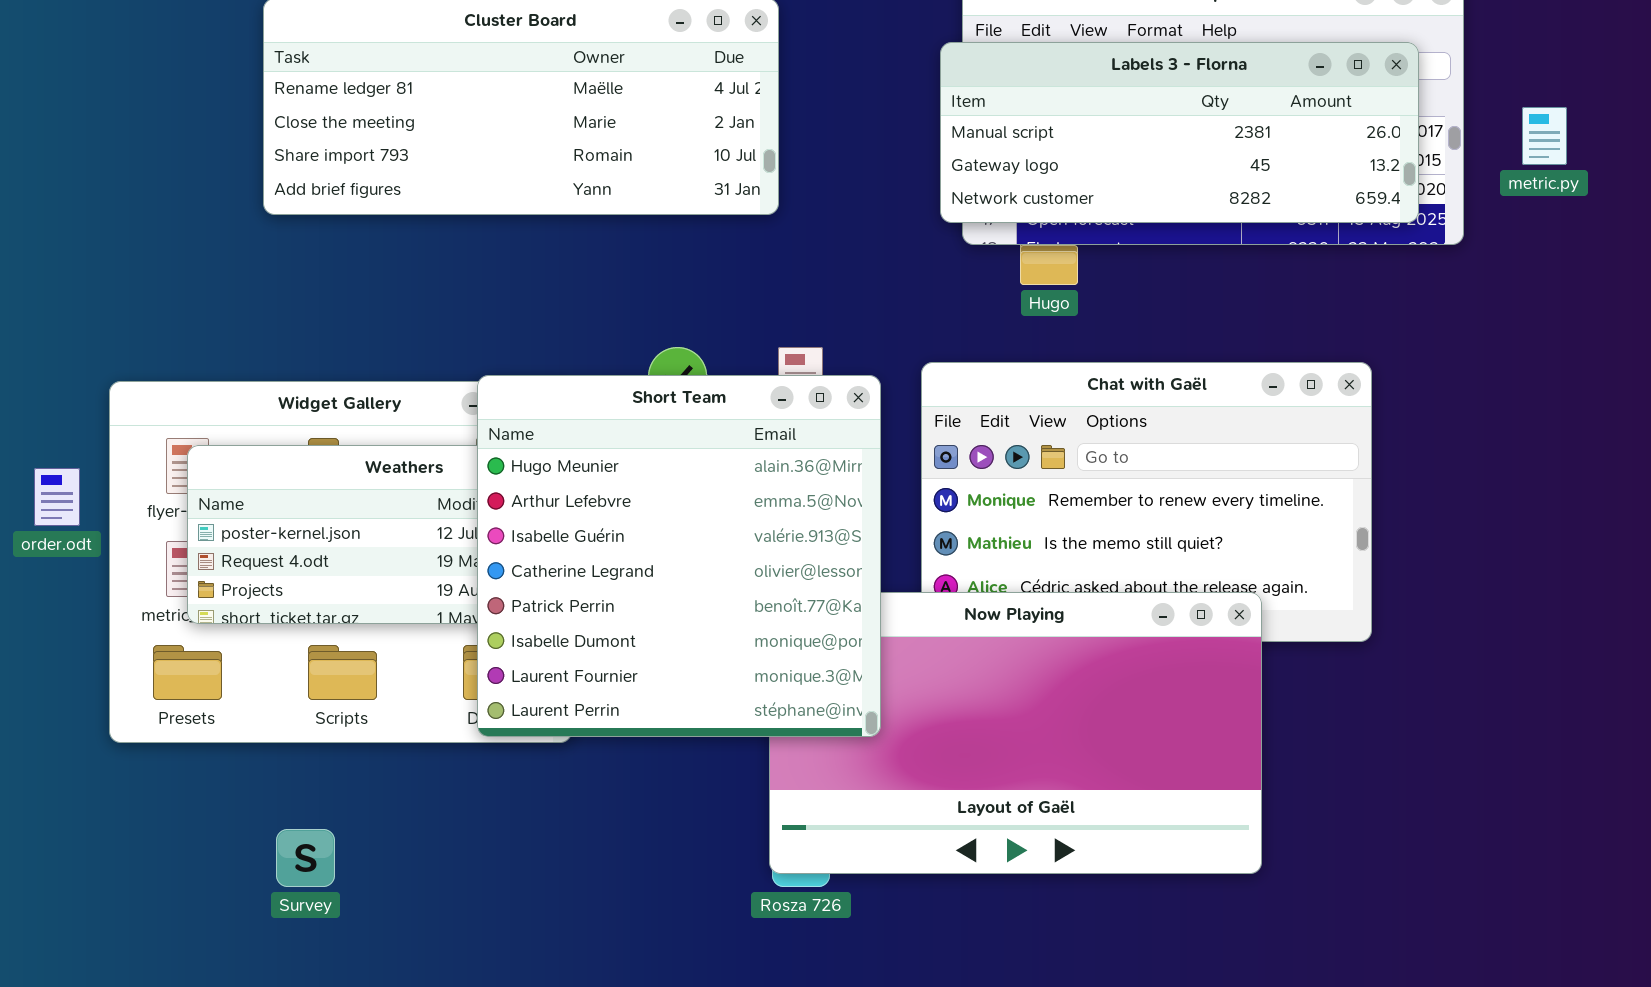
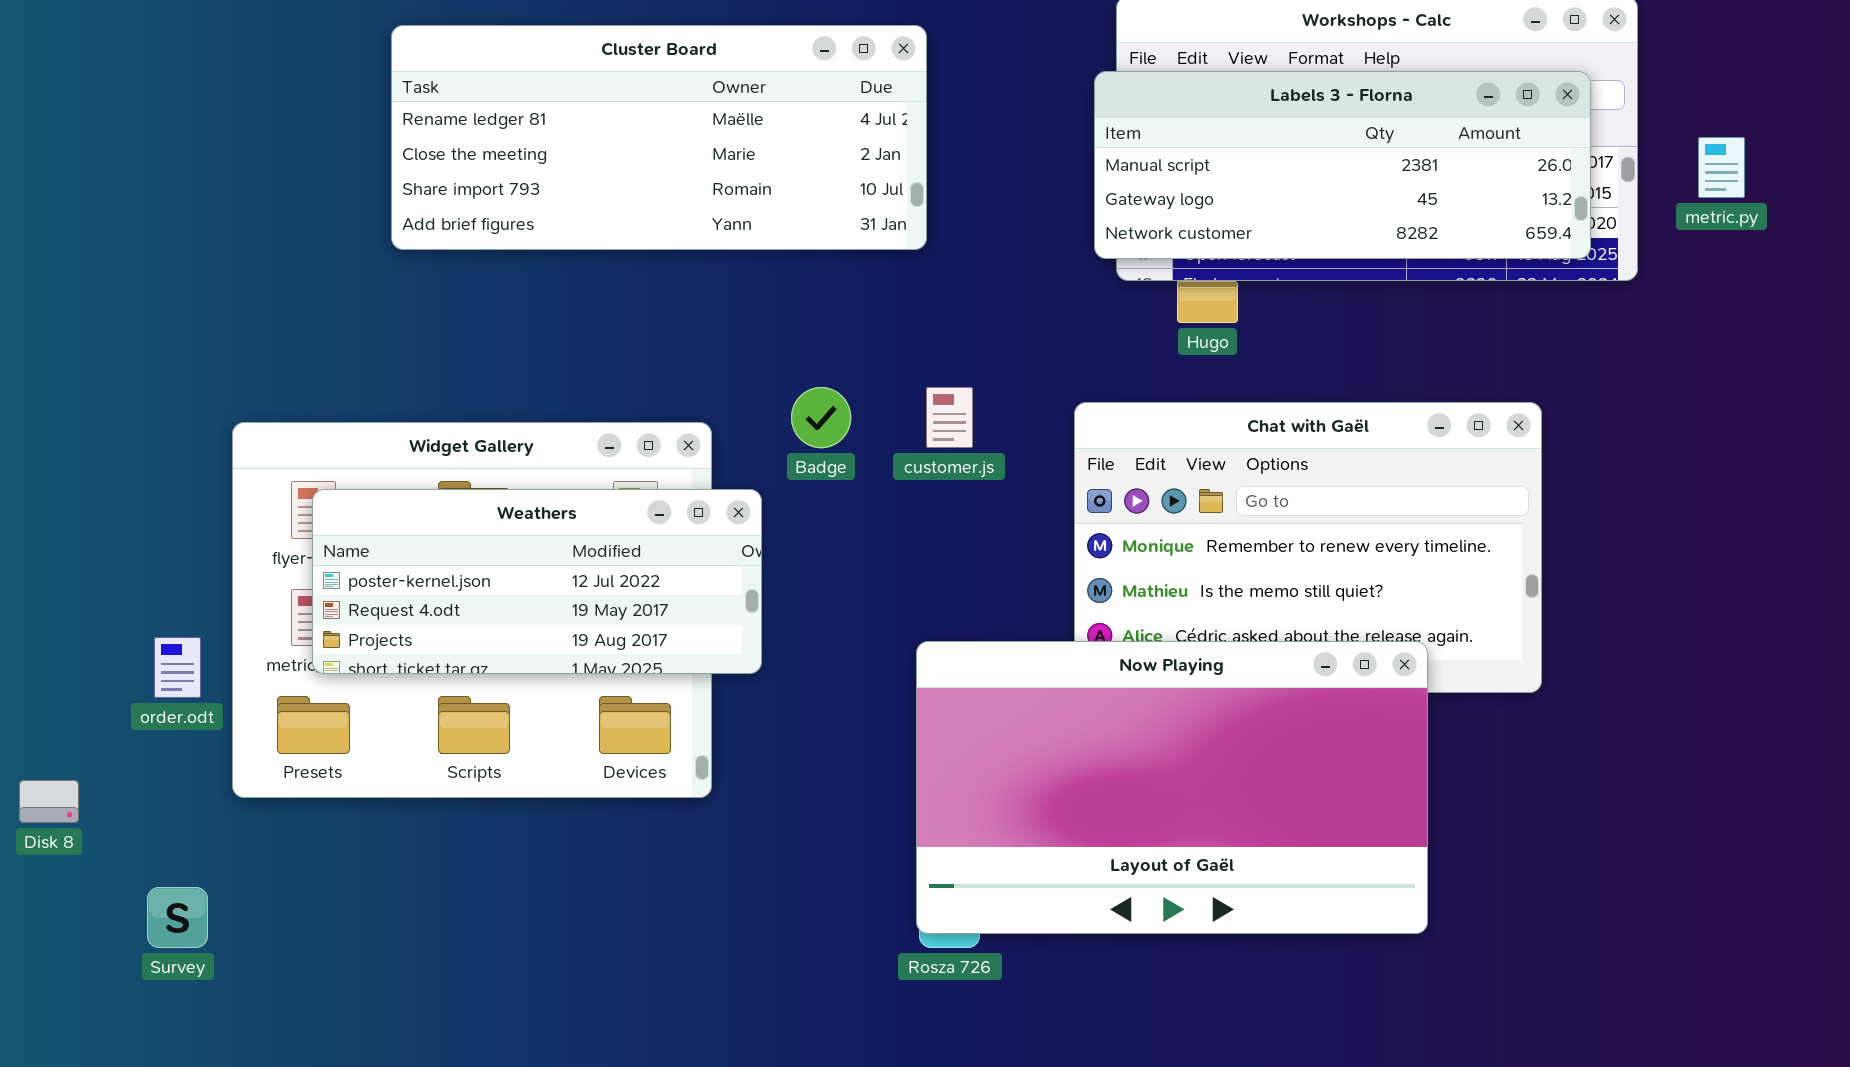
Short Team: [477,375,881,737] -> none, closed
order.odt: [34,468,80,526] -> [154,637,201,698], moved
Survey: [276,829,335,887] -> [147,887,208,948], moved

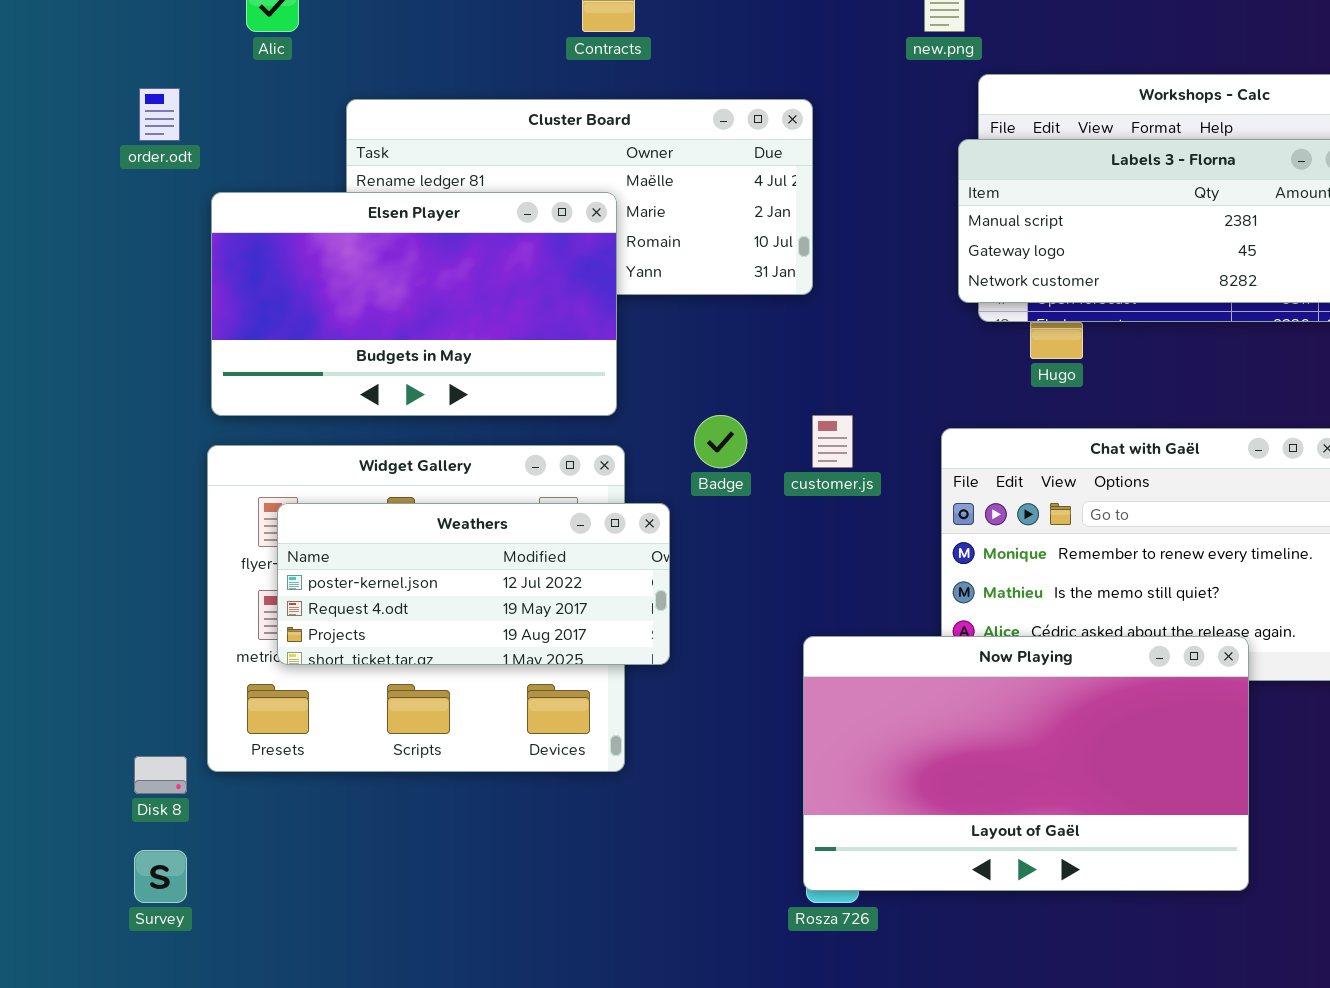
Elsen Player: none -> [211,192,617,416], opened
order.odt: [154,637,201,698] -> [139,88,180,141], moved
Disk 8: [19,780,79,823] -> [134,756,187,794], moved

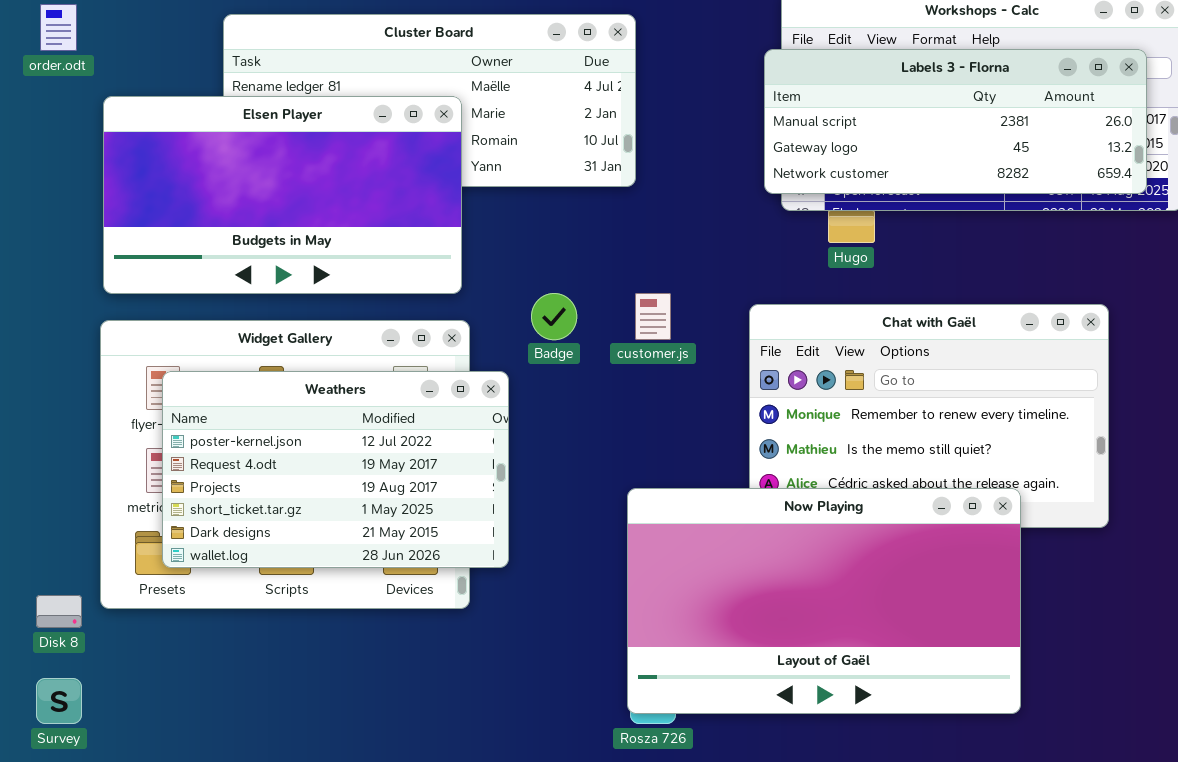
Weathers: [277,503,670,665] -> [162,371,509,568], resized

